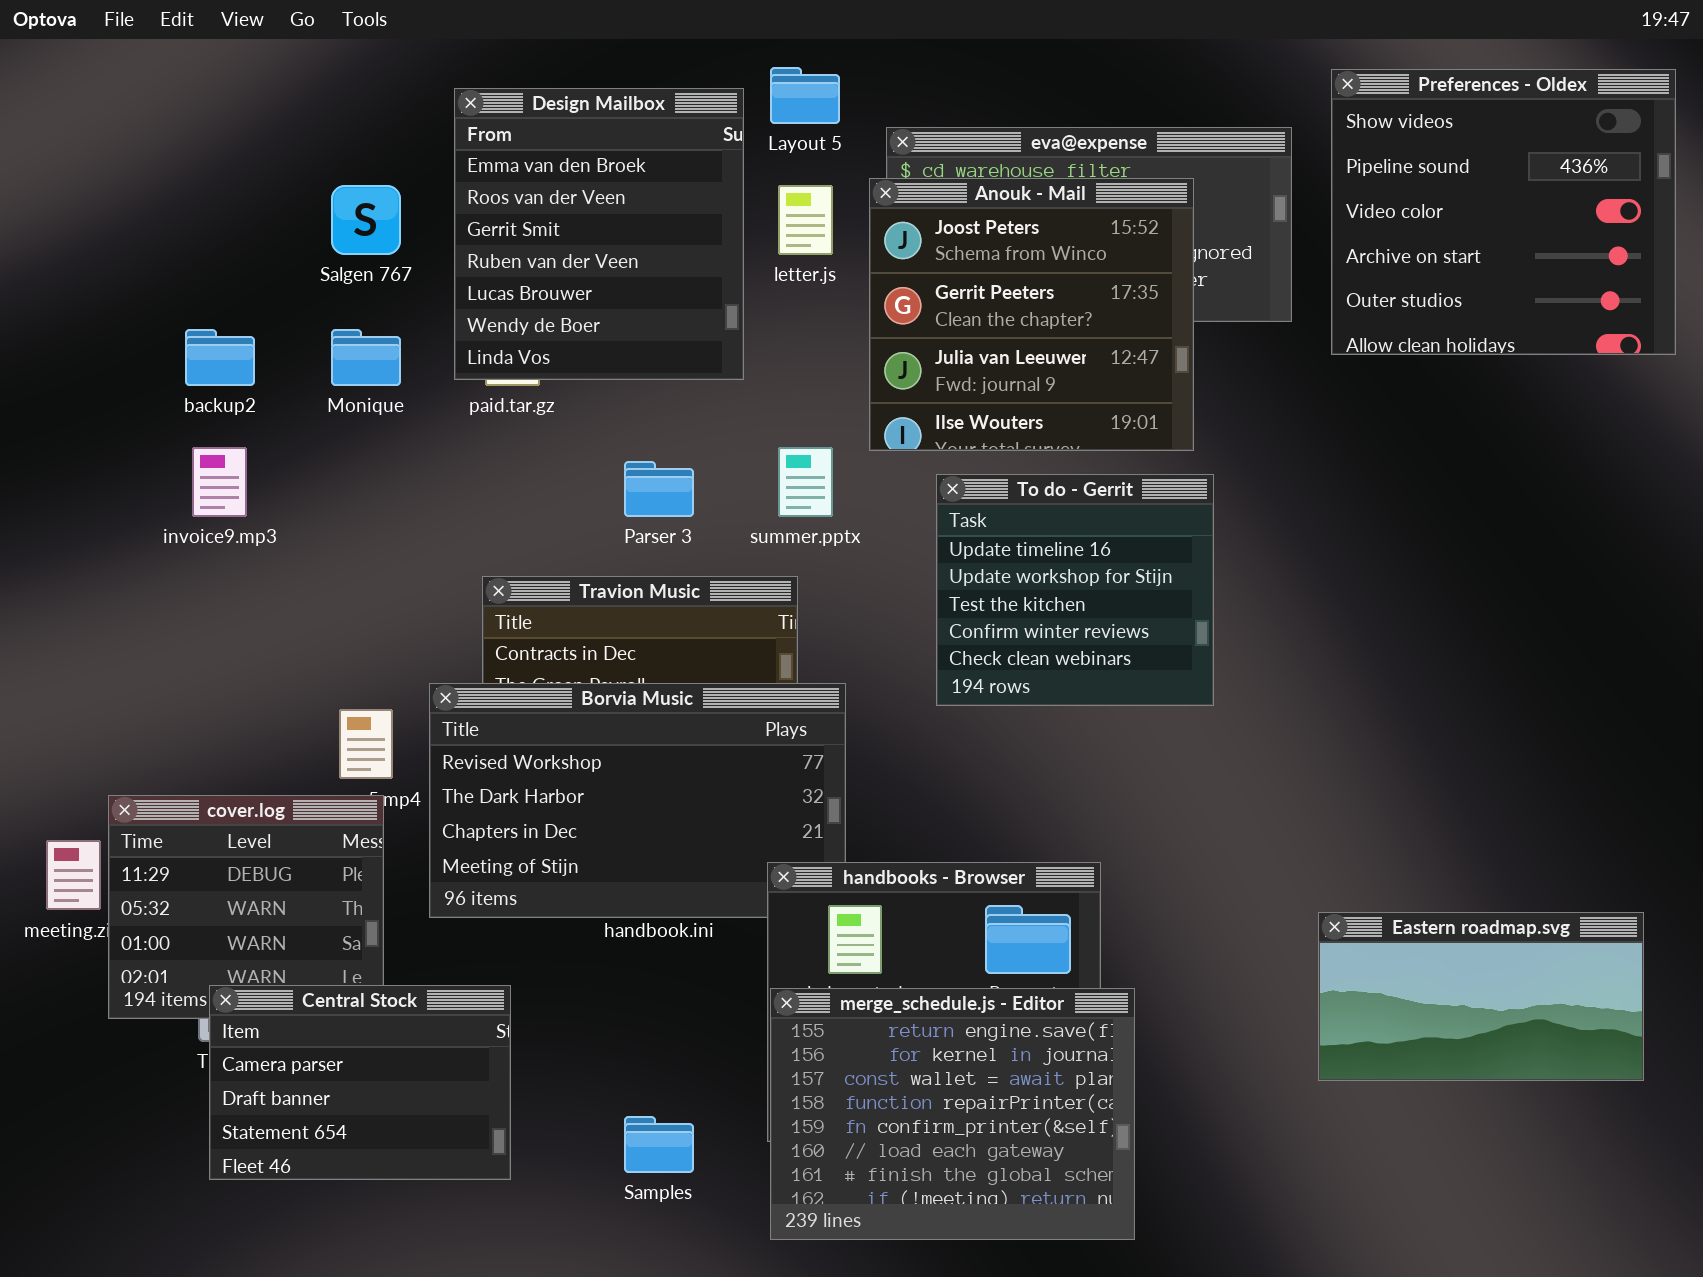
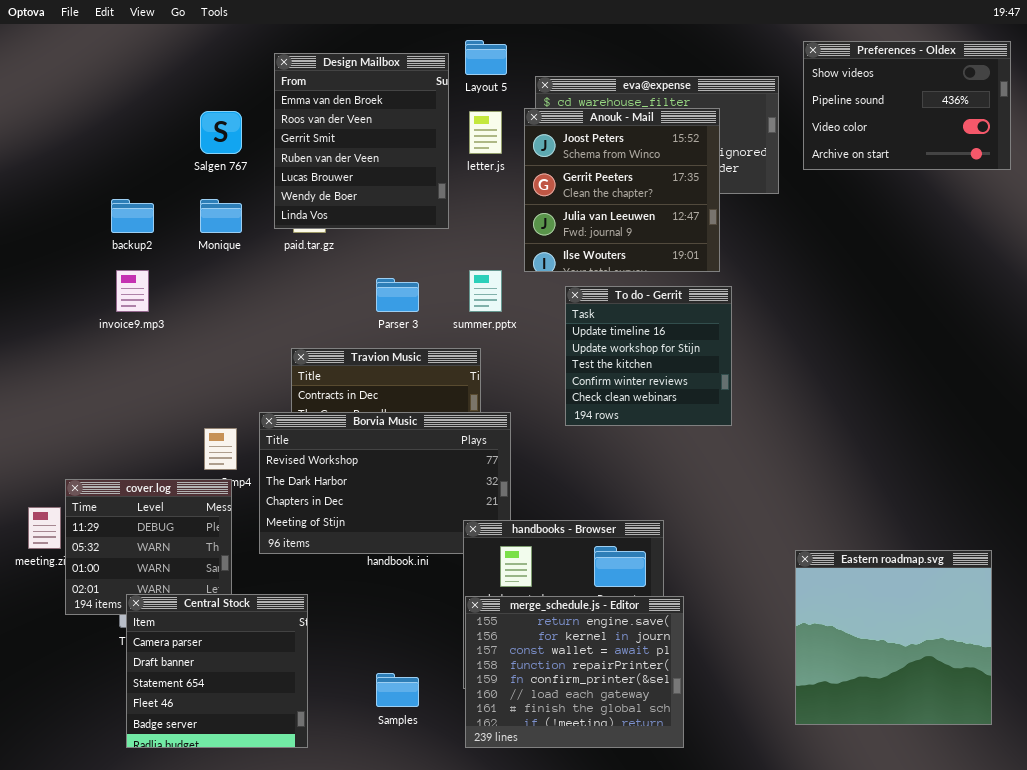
Preferences - Oldex: [1331,69,1676,355] -> [803,41,1011,170], resized
Eastern roadmap.svg: [1318,912,1644,1081] -> [795,550,992,725], resized
Central Stock: [209,985,511,1180] -> [126,594,308,748], resized

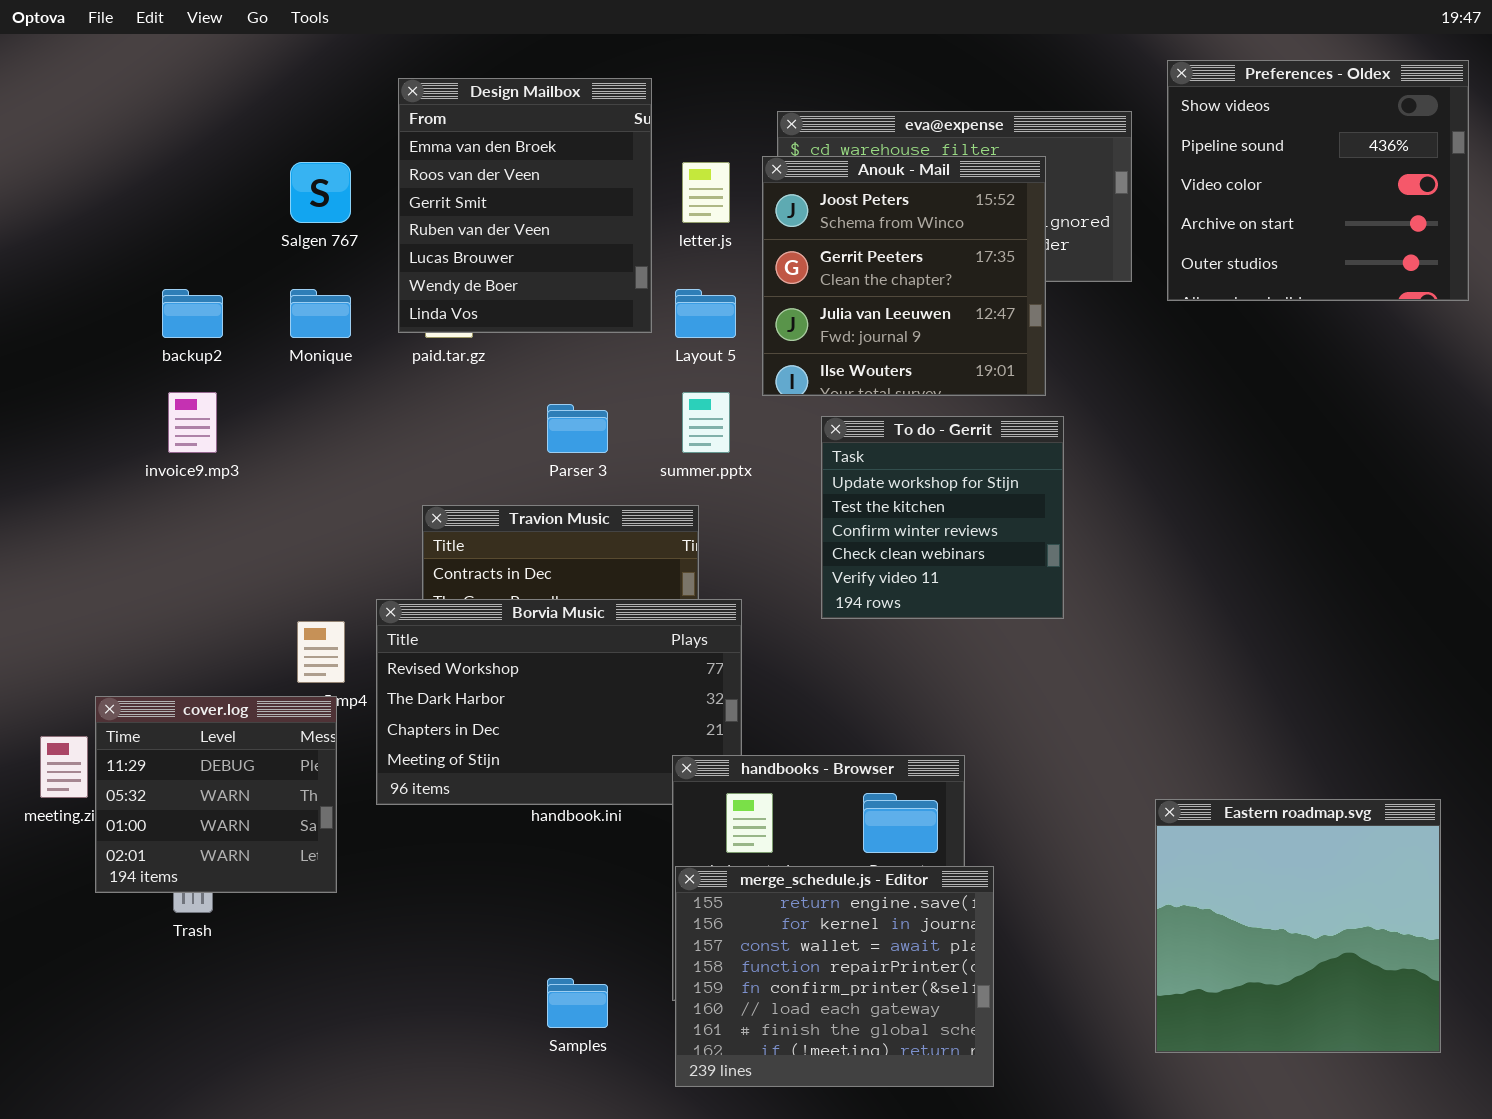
Layout 5: [465,40,507,75] -> [675,289,736,338], moved
Preferences - Oldex: [803,41,1011,170] -> [1167,60,1469,301], resized
To do - Gerrit: [565,286,732,426] -> [821,416,1064,619], scrolled down 1 row
Central Stock: [126,594,308,748] -> none, closed

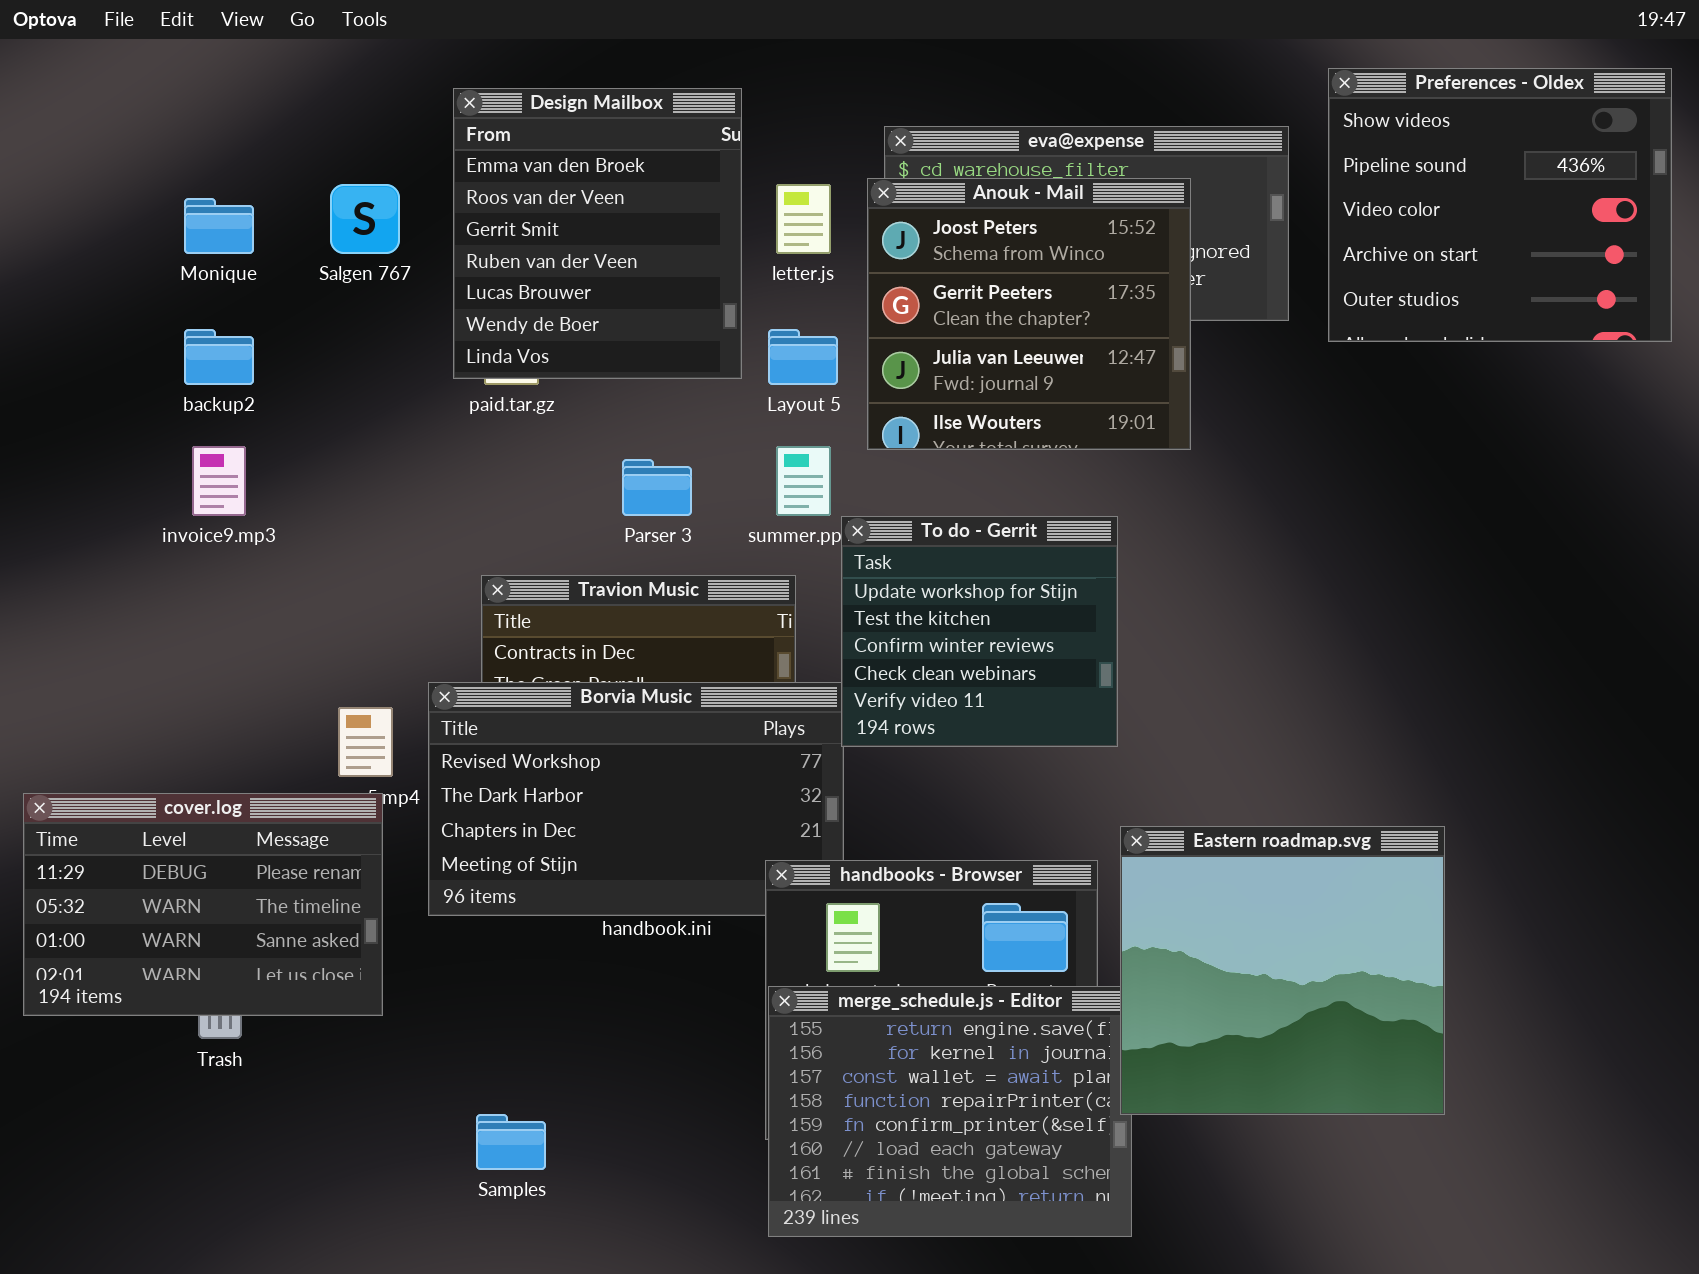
Monique: [290,289,351,338] -> [184,198,254,254], moved
To do - Gerrit: [821,416,1064,619] -> [841,516,1118,747], moved
cover.log: [95,696,337,893] -> [23,793,383,1016], resized
Eastern roadmap.svg: [1155,799,1441,1053] -> [1120,826,1445,1115], moved
Samples: [547,978,608,1028] -> [476,1114,546,1170], moved

